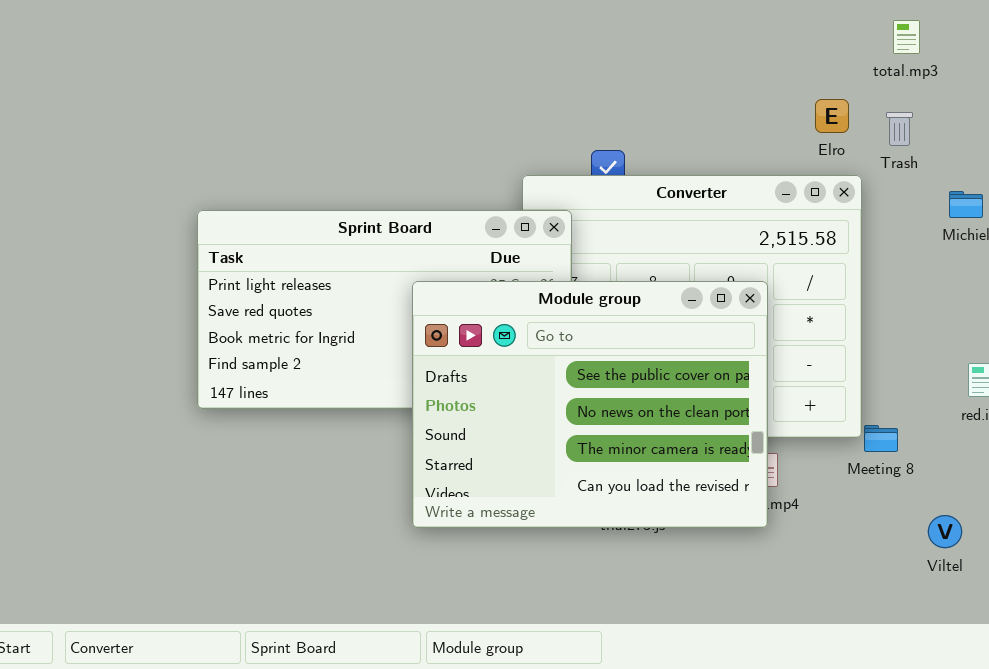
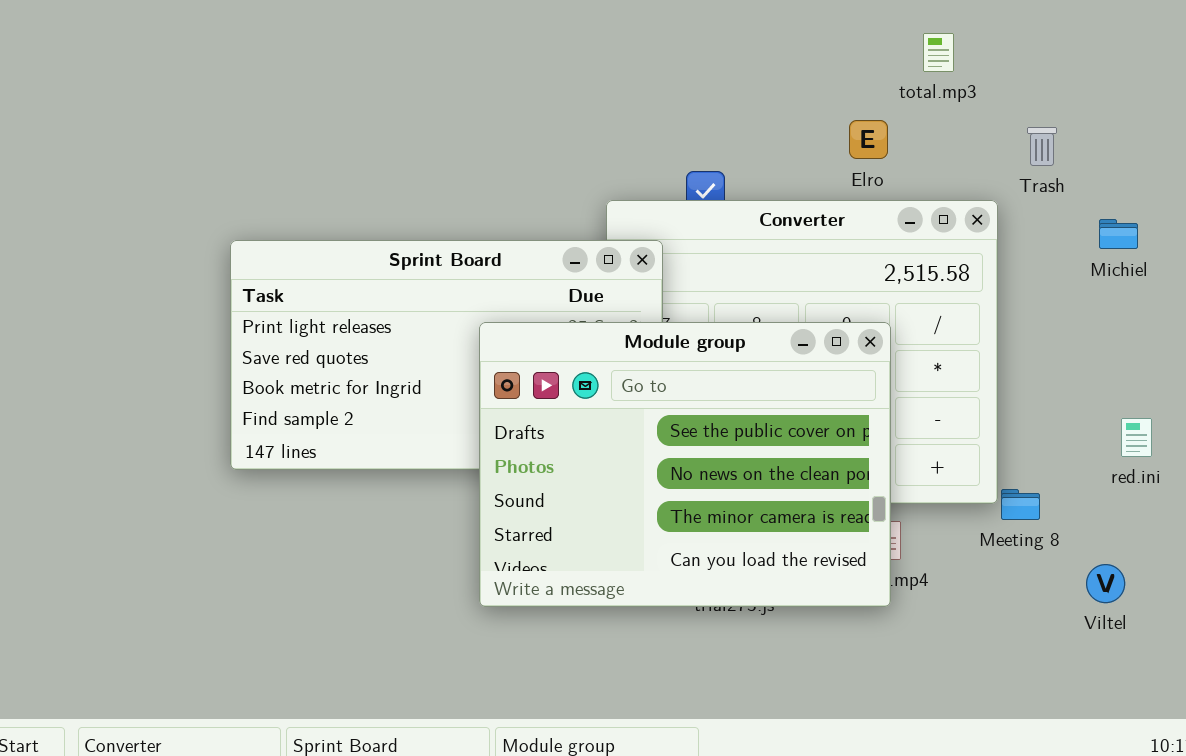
total.mp3: [893,20,920,54] -> [923,33,954,72], moved
Elro: [815,99,849,133] -> [849,120,888,159], moved
Viltel: [928,515,962,548] -> [1086,564,1125,603], moved

